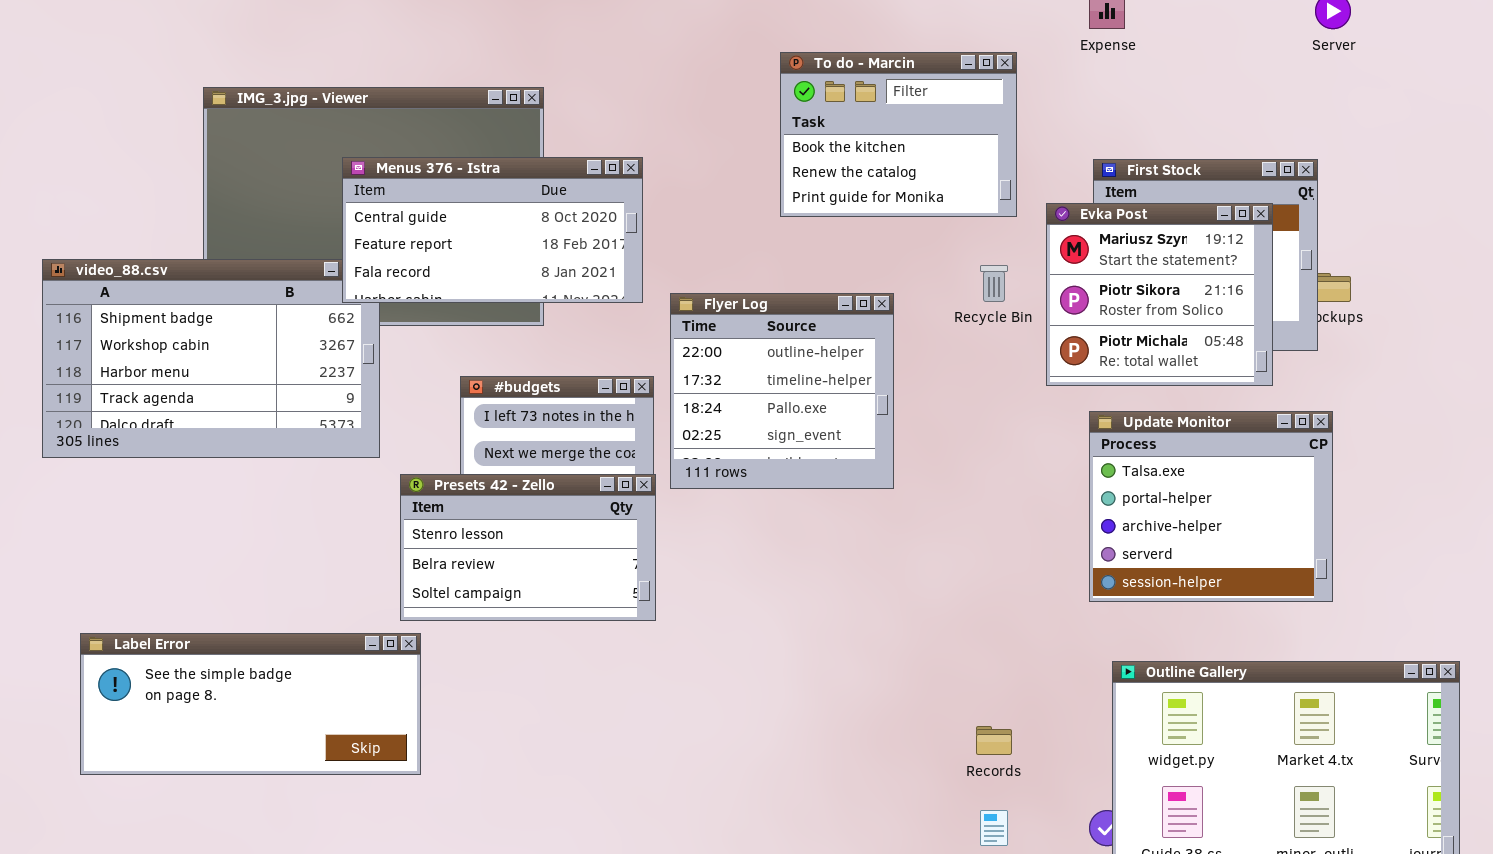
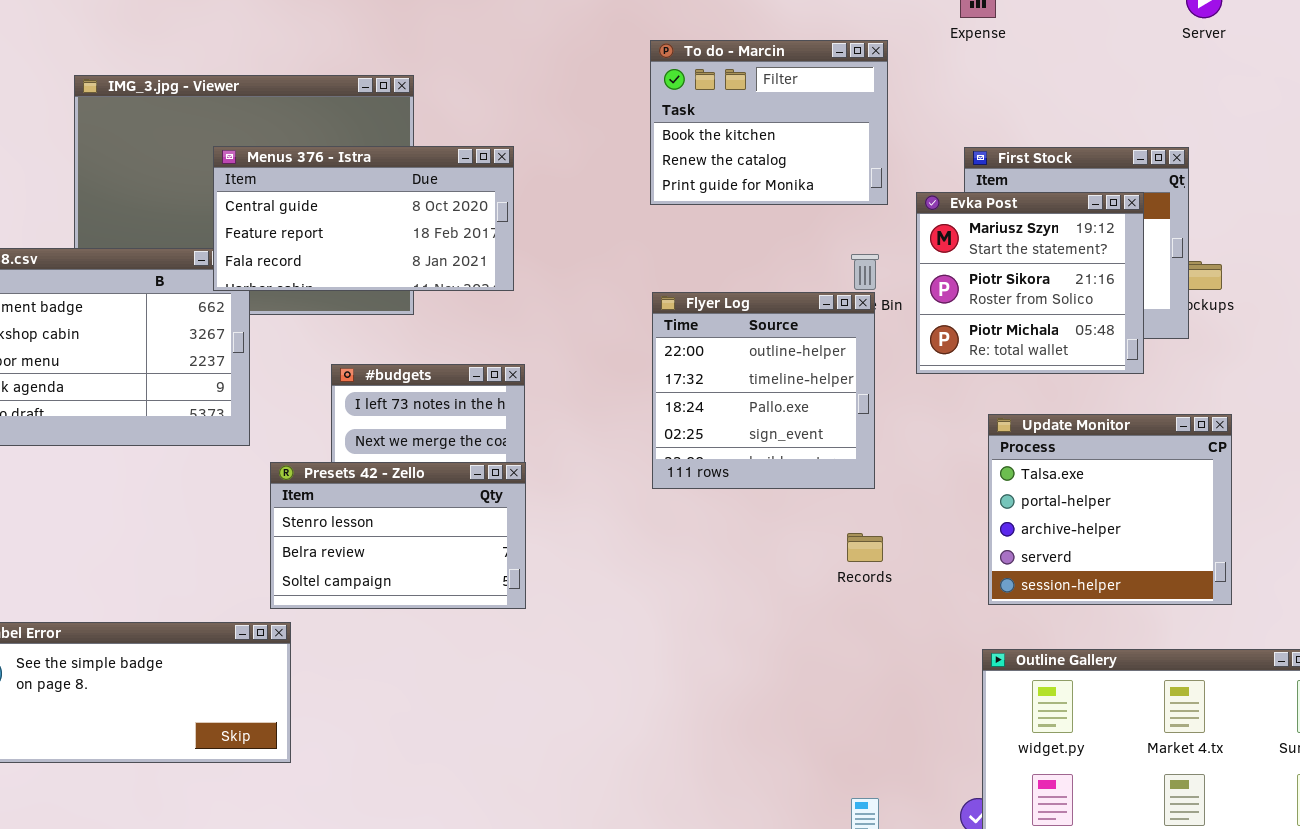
Flyer Log: [670,293,894,489] -> [652,292,875,489], moved
Update Monitor: [1089,411,1333,602] -> [988,414,1232,605], moved
Records: [976,726,1012,755] -> [847,533,883,562], moved

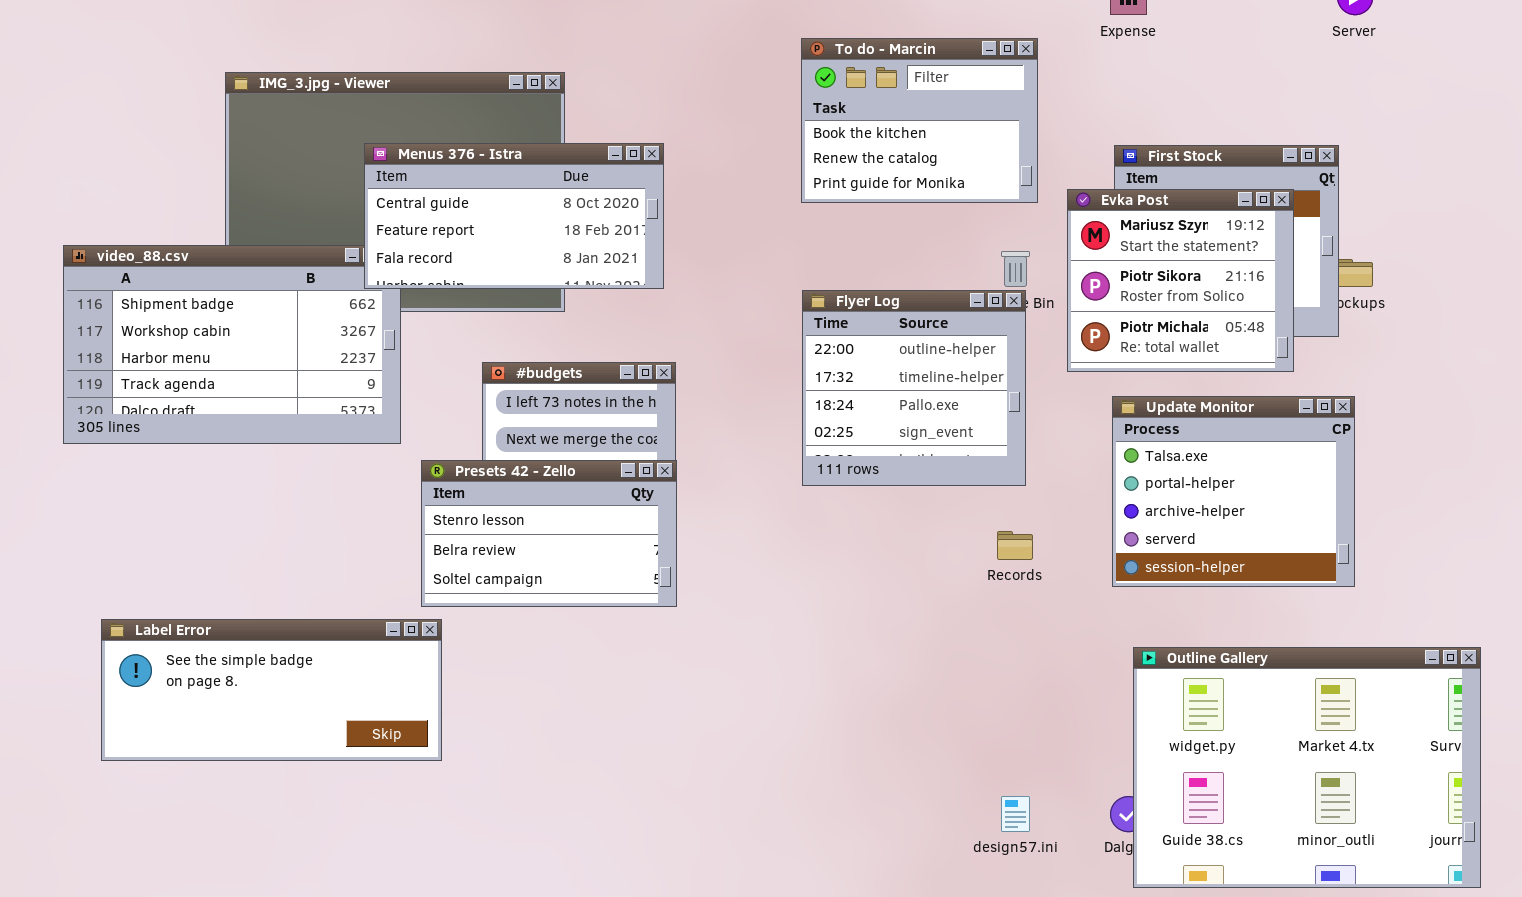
Update Monitor: [988,414,1232,605] -> [1112,396,1355,587], moved

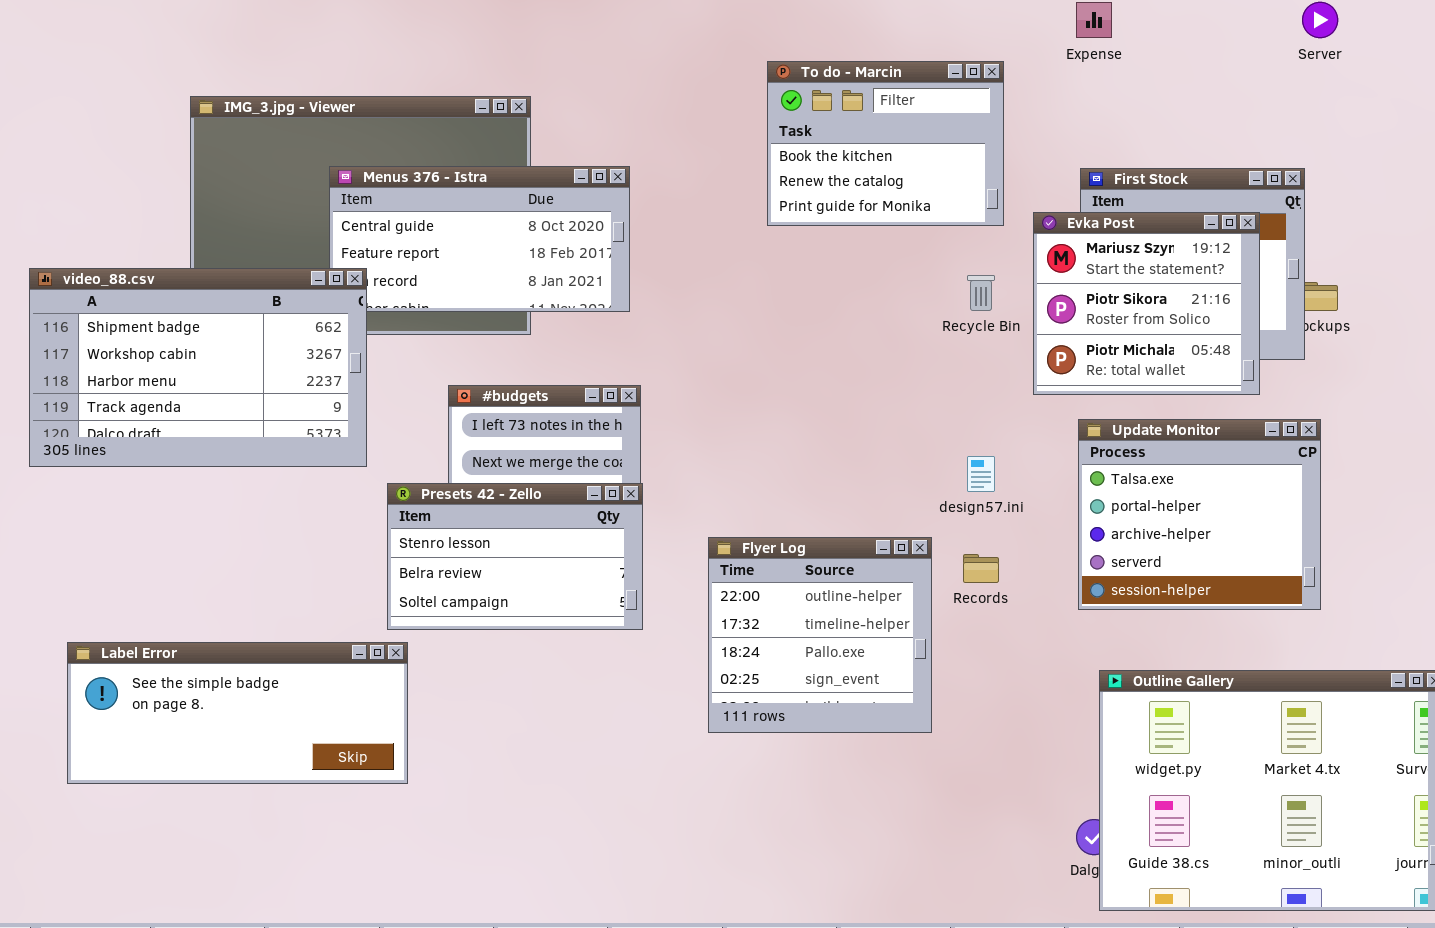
video_88.csv: [63,245,401,444] -> [29,268,367,467], raised
Flyer Log: [802,290,1026,486] -> [708,537,932,733], moved
design57.ini: [1001,796,1030,832] -> [967,456,995,492], moved

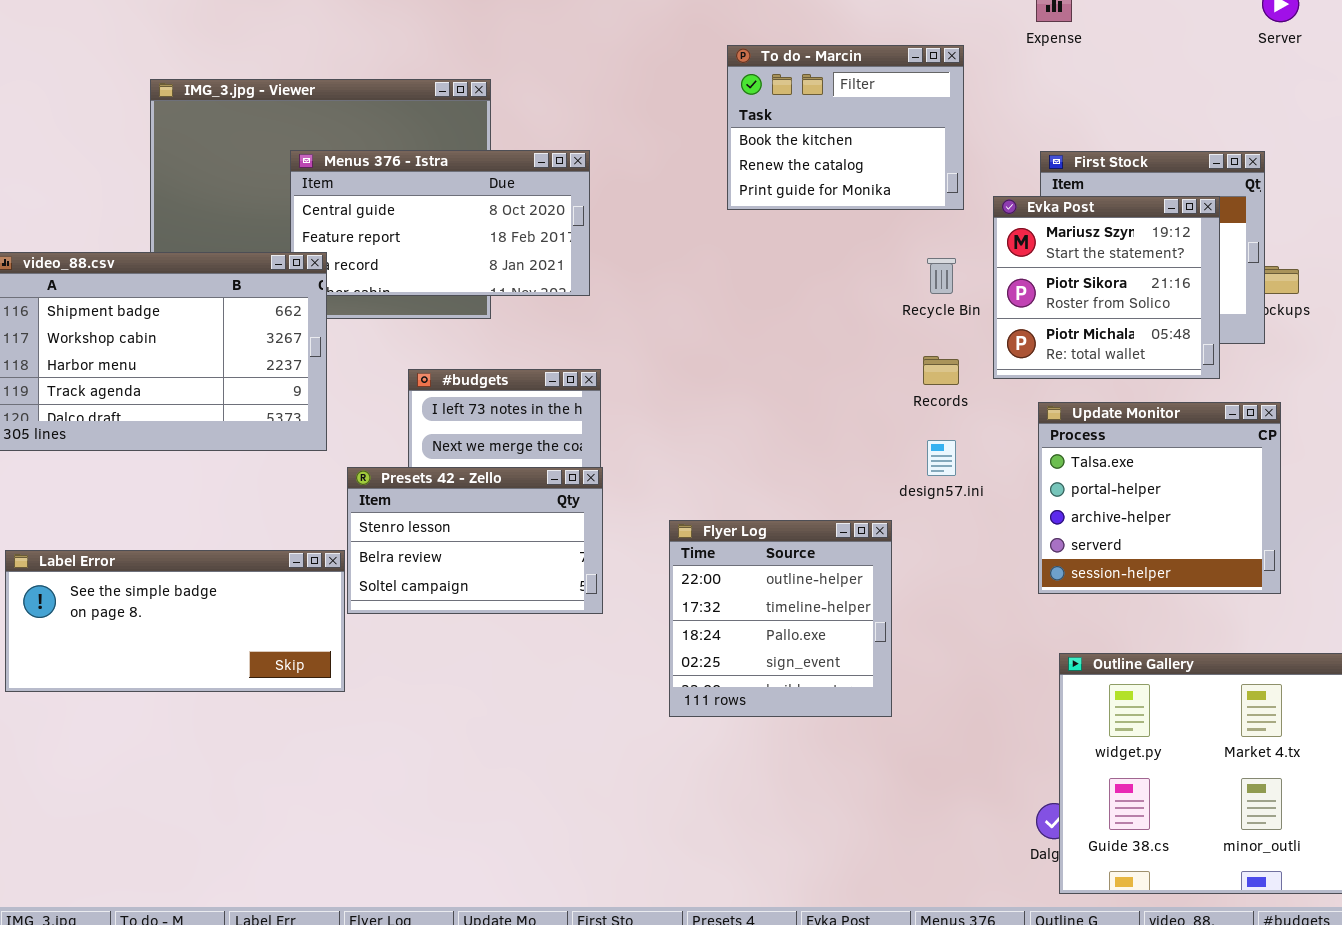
Records: [963,554,999,583] -> [923,356,959,385], moved
Label Error: [67,642,408,784] -> [5,550,345,692], moved

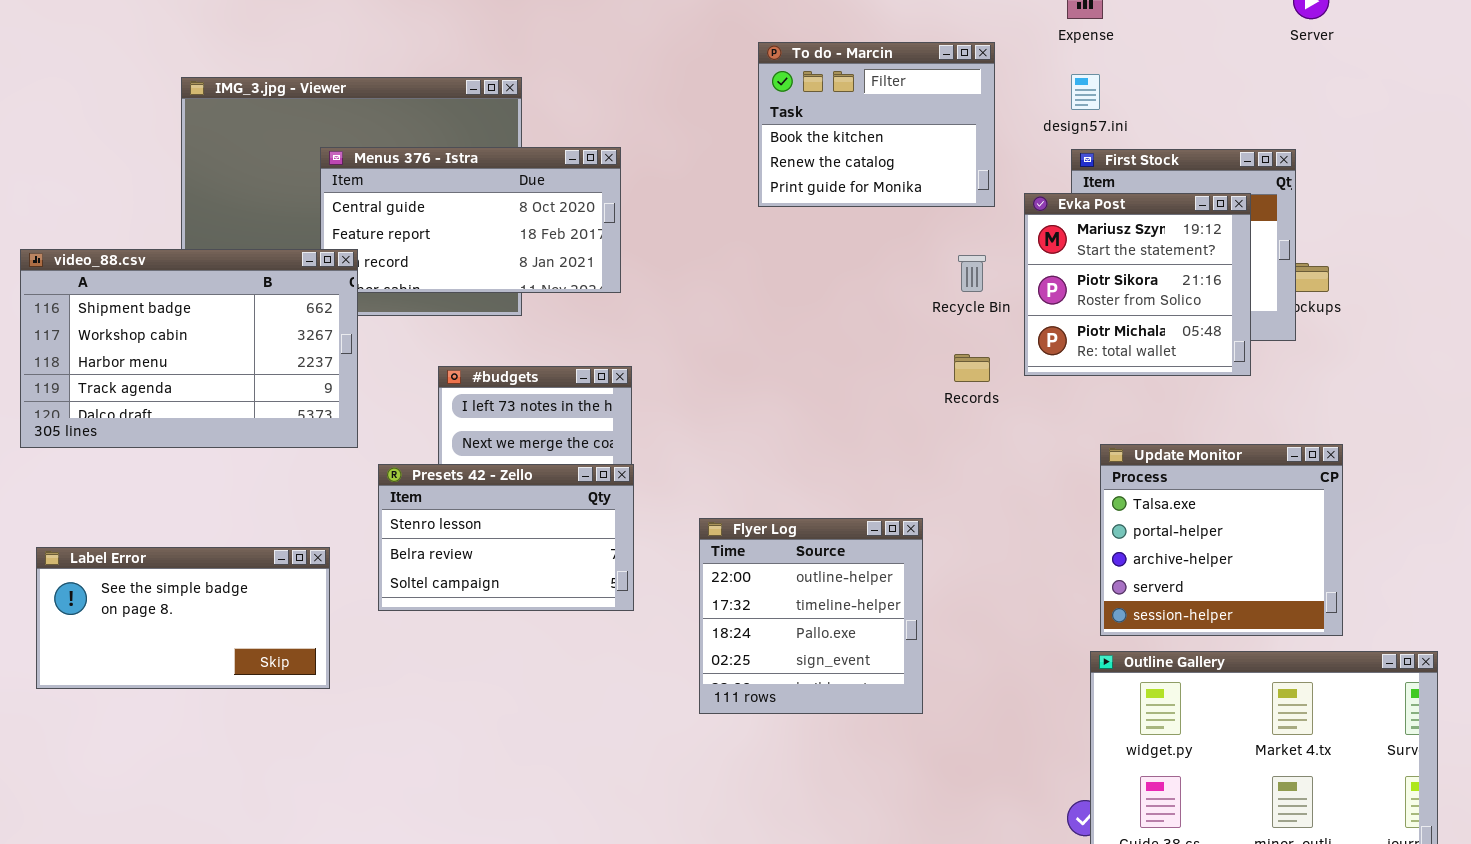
Update Monitor: [1038,402,1281,594] -> [1100,444,1343,636], moved
design57.ini: [927,440,956,476] -> [1071,74,1100,110], moved
Label Error: [5,550,345,692] -> [36,547,330,689], resized

